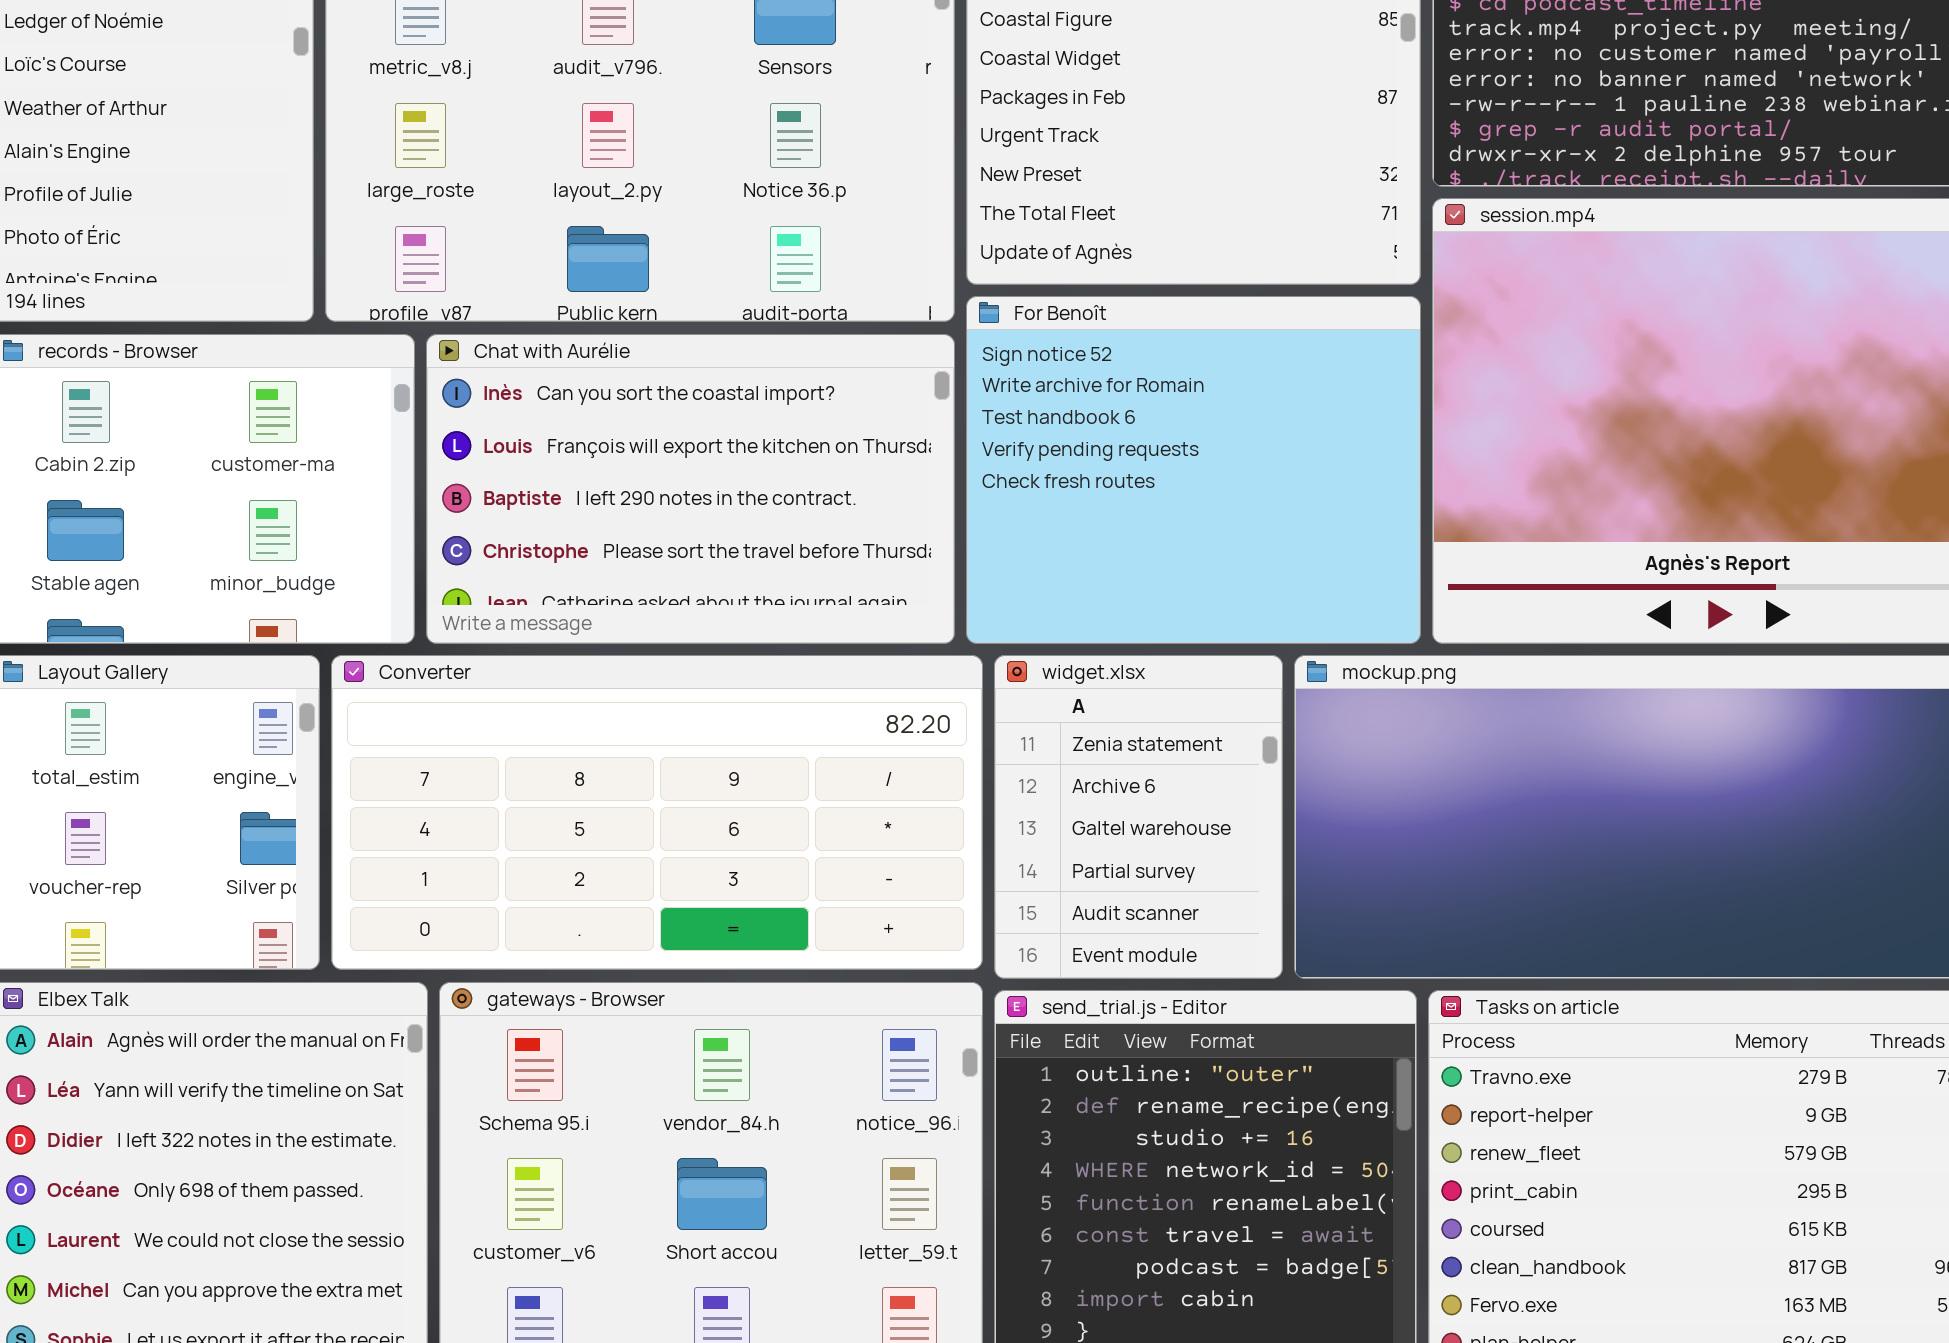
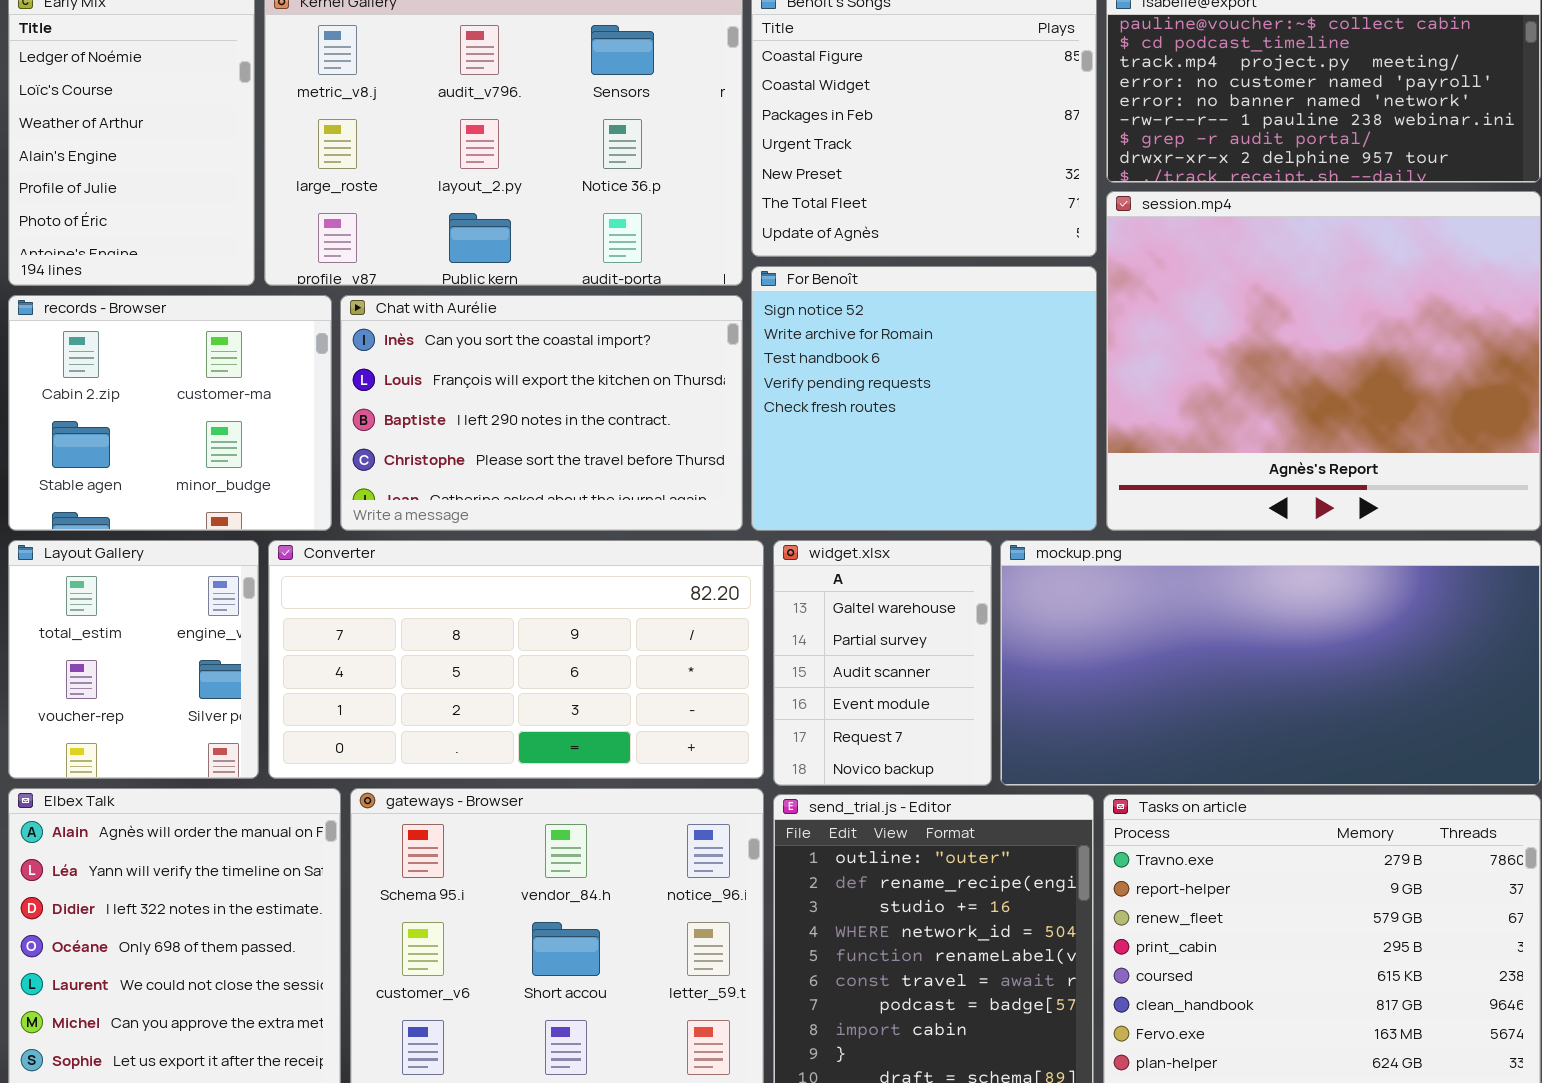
widget.xlsx: [994,655,1283,979] -> [773,540,992,786], scrolled down 2 rows

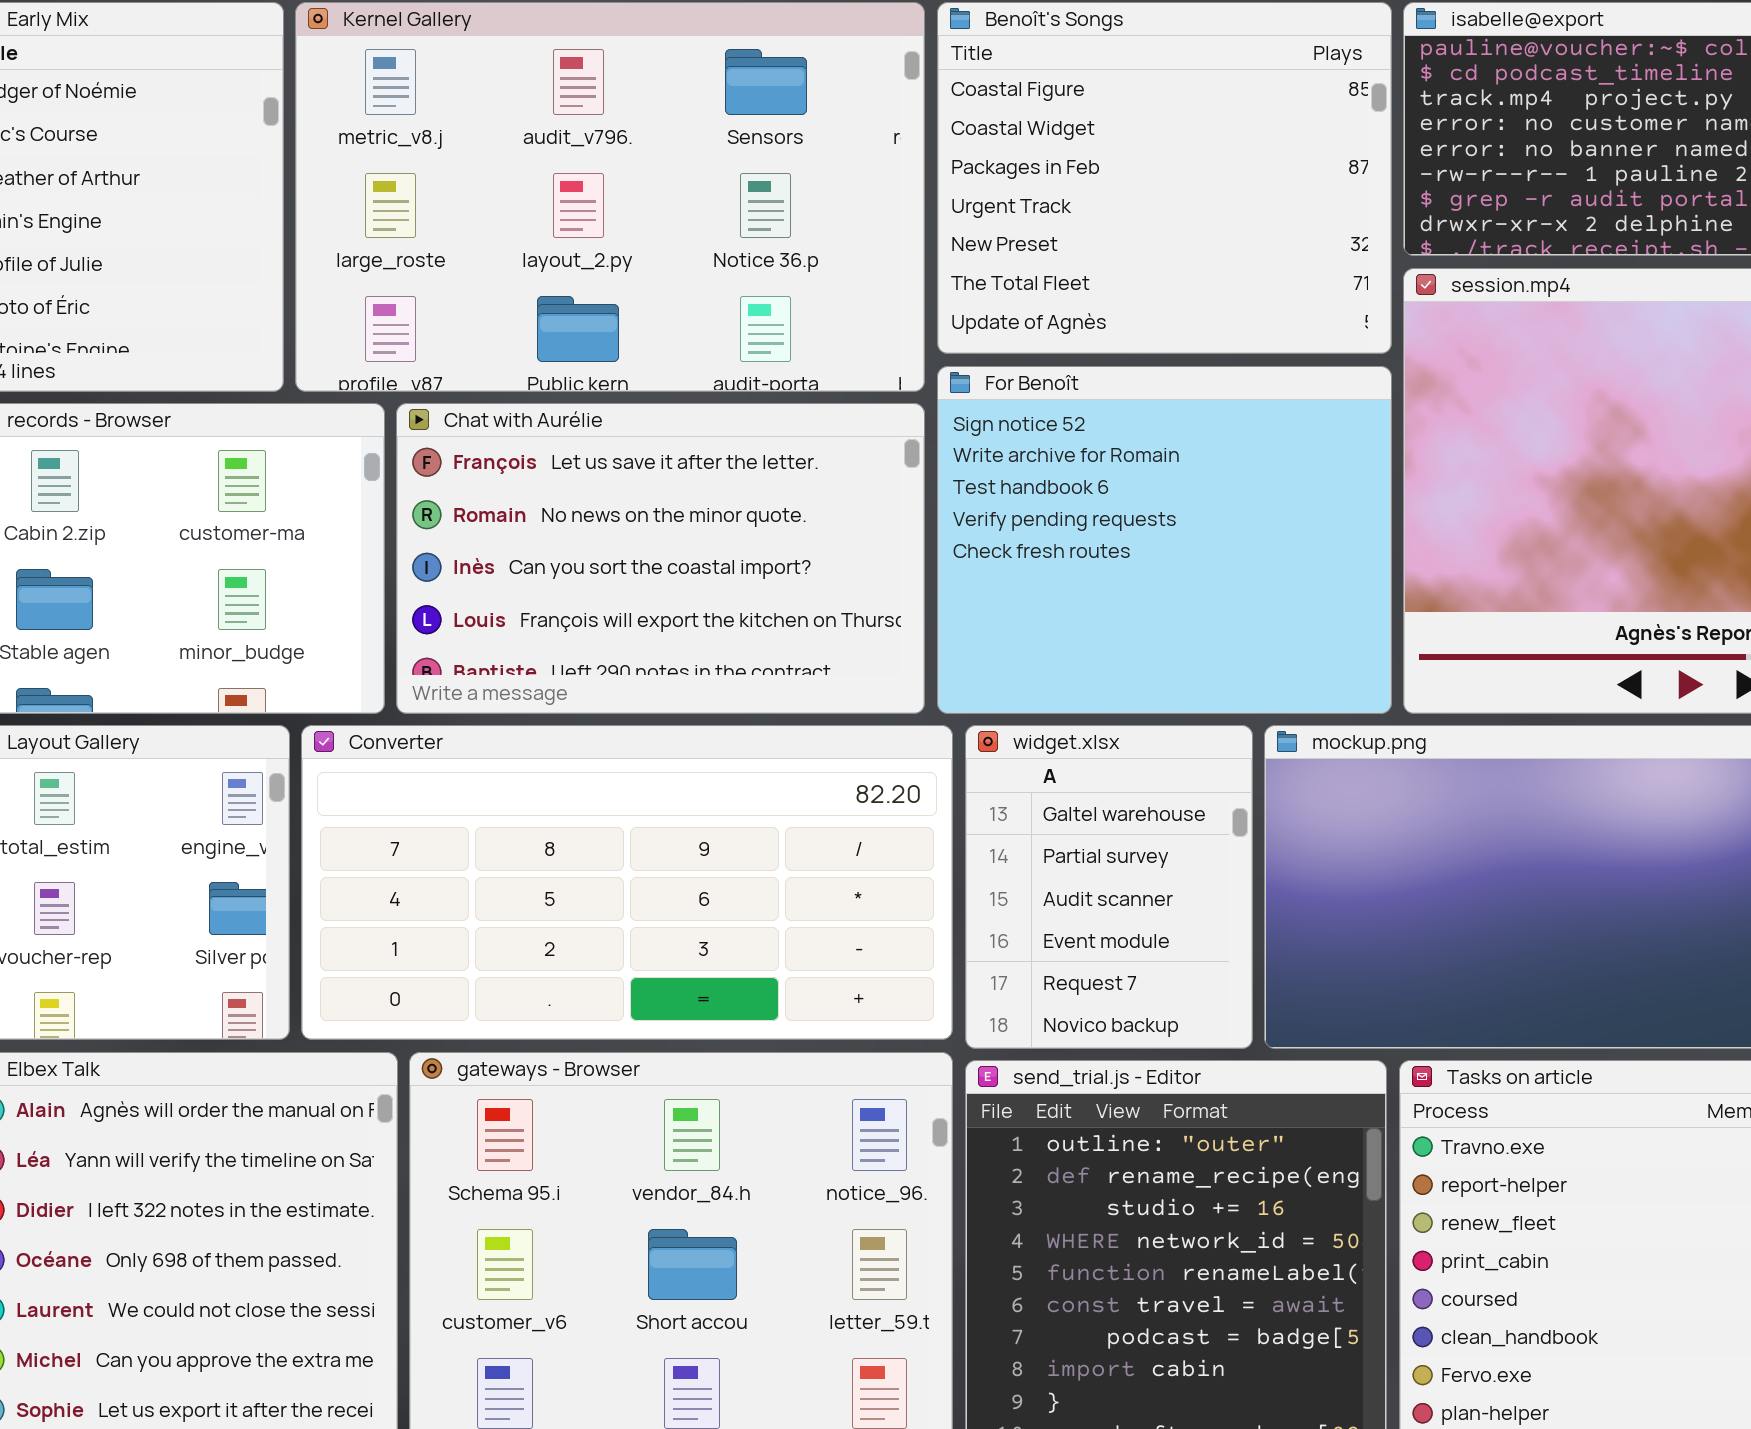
Chat with Aurélie: [340,295,743,531] -> [396,403,925,714], scrolled up 2 rows

